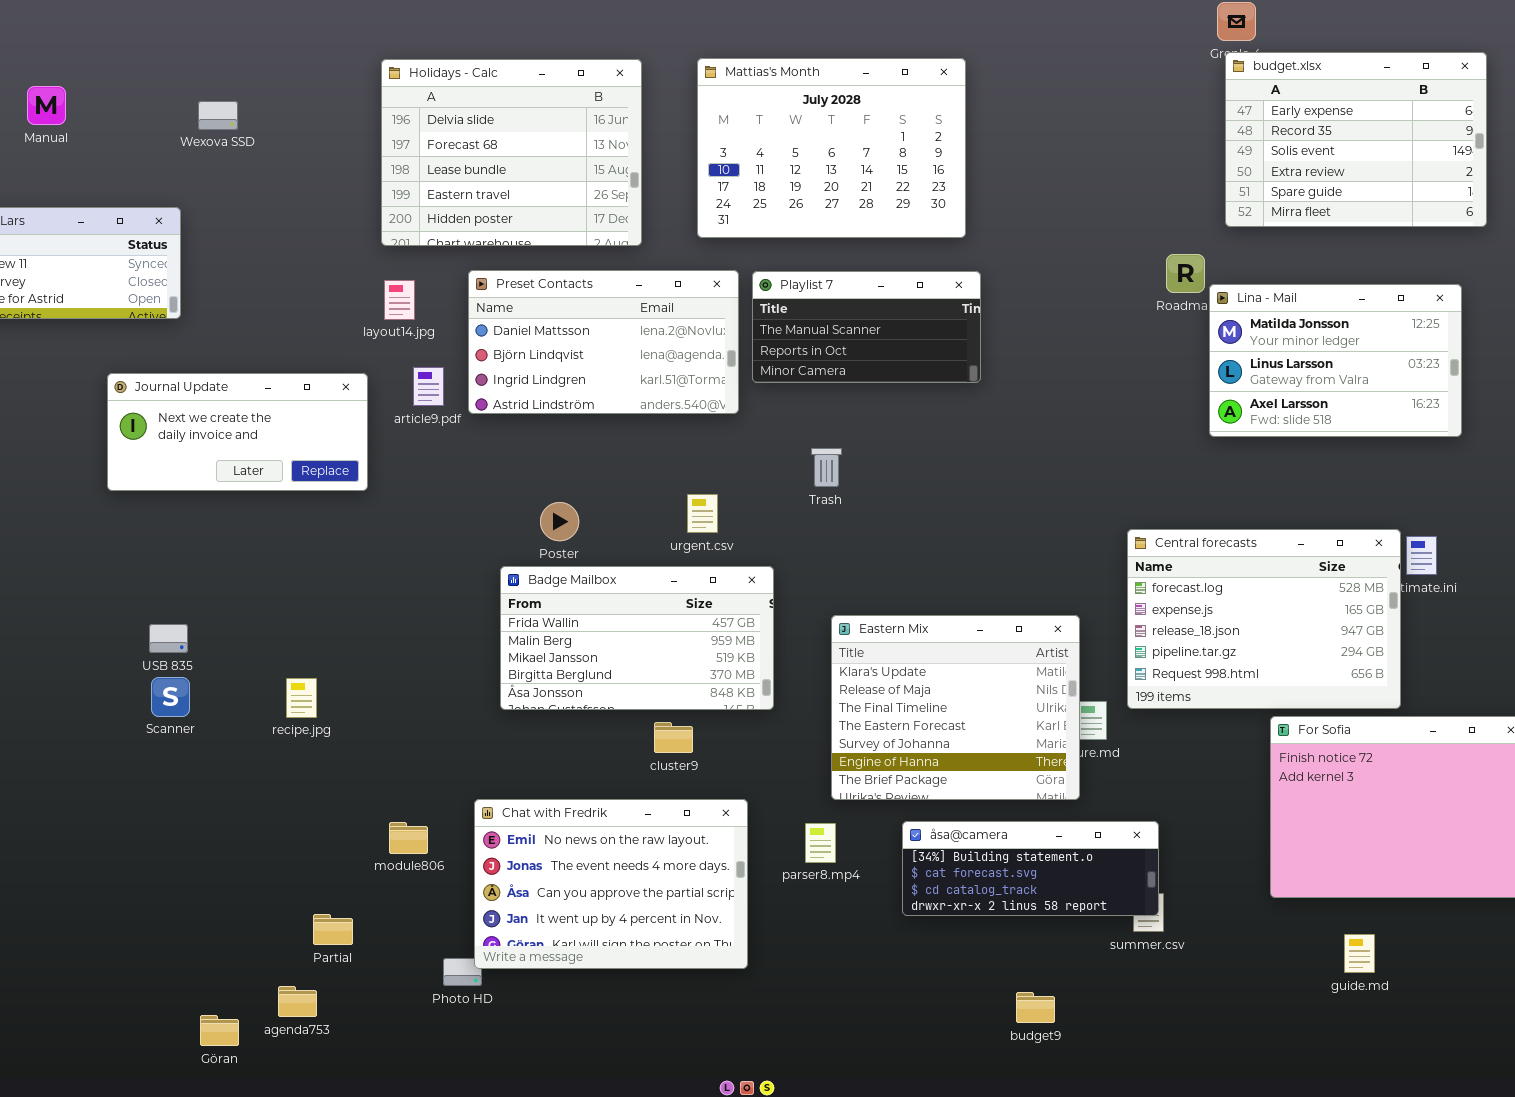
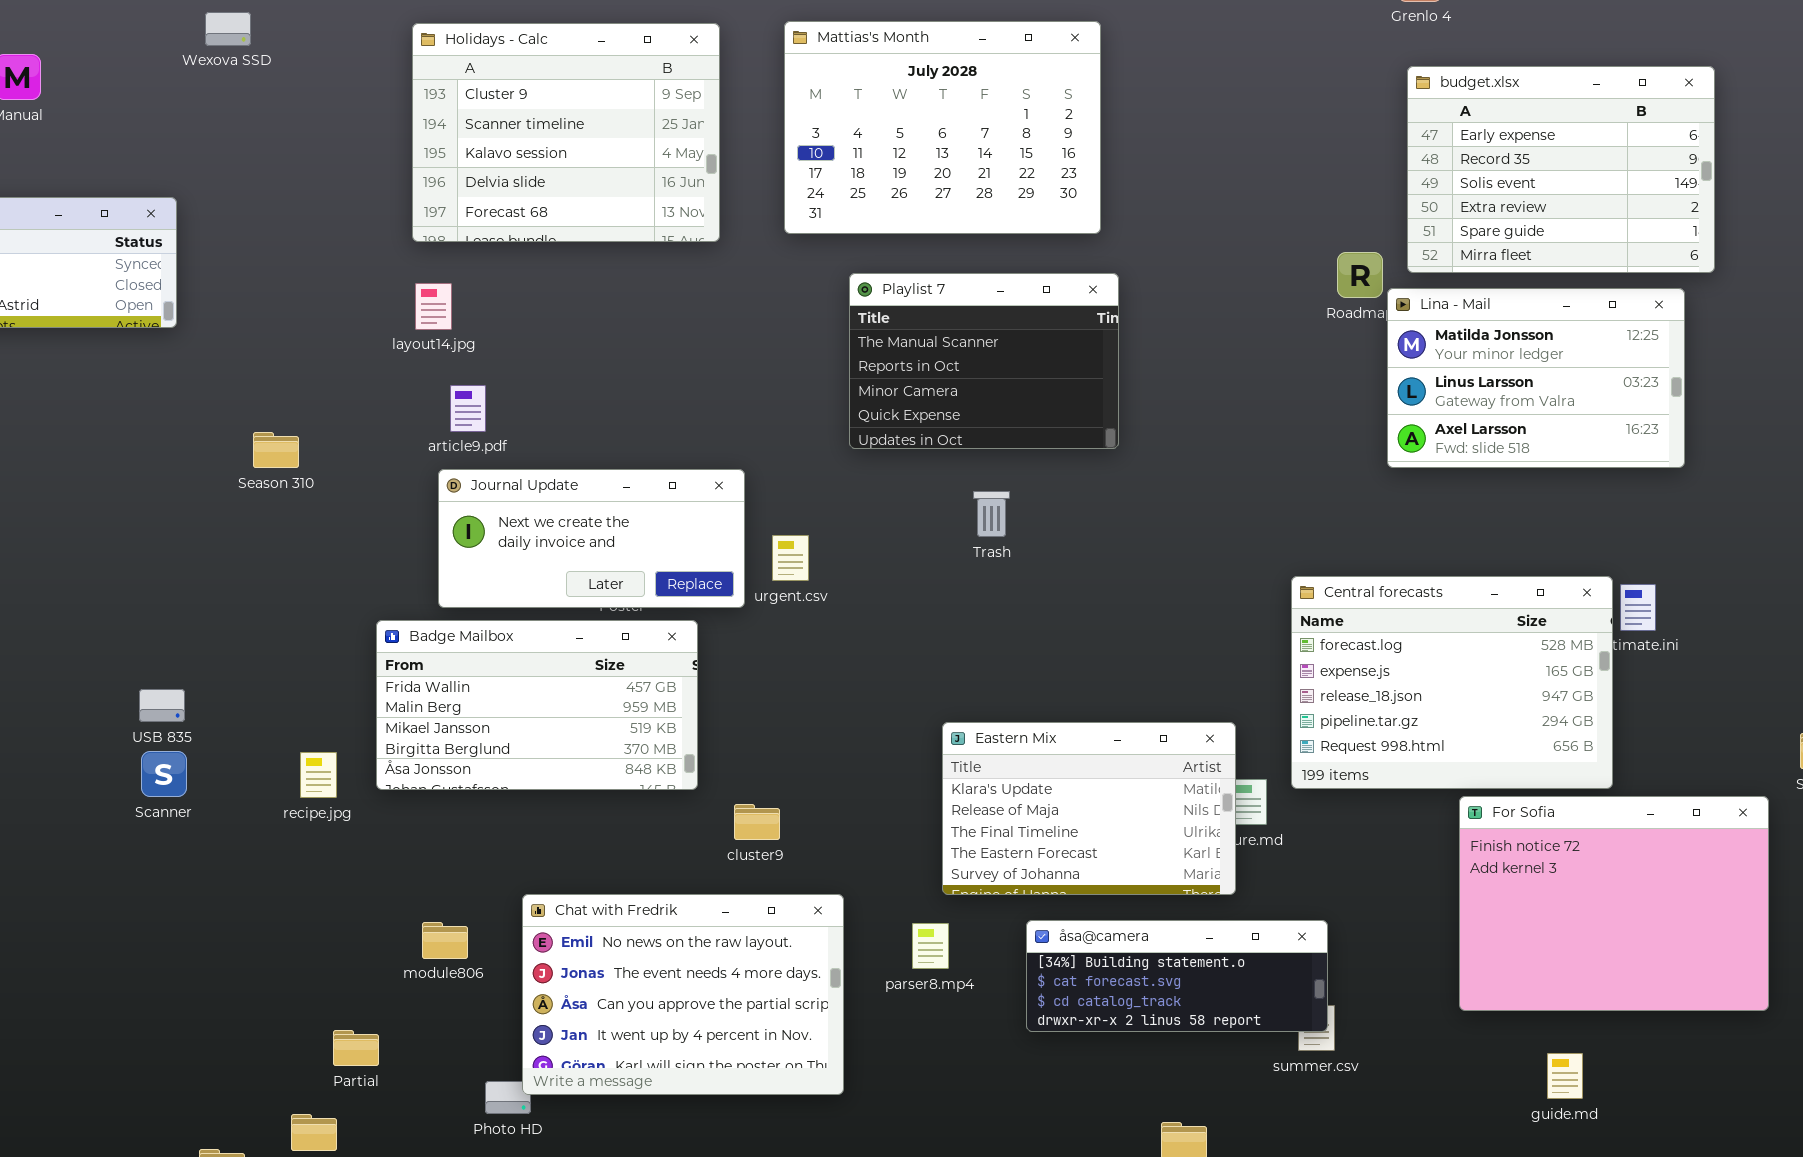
budget.xlsx: [1225,52,1487,227] -> [1407,66,1715,273], moved
Holidays - Calc: [381,59,642,246] -> [412,23,720,242], scrolled up 3 rows
Wexova SSD: [198,101,238,130] -> [205,12,251,46], moved
Preset Contacts: [468,270,739,414] -> none, closed
Playlist 7: [752,271,981,383] -> [849,273,1119,449], resized
Journal Update: [107,373,368,491] -> [438,469,745,608], moved
Trash: [811,448,842,487] -> [973,491,1010,537], moved
Badge Mailbox: [500,566,774,710] -> [376,620,698,790], moved
Eastern Mix: [831,615,1080,800] -> [942,722,1236,895], resized

